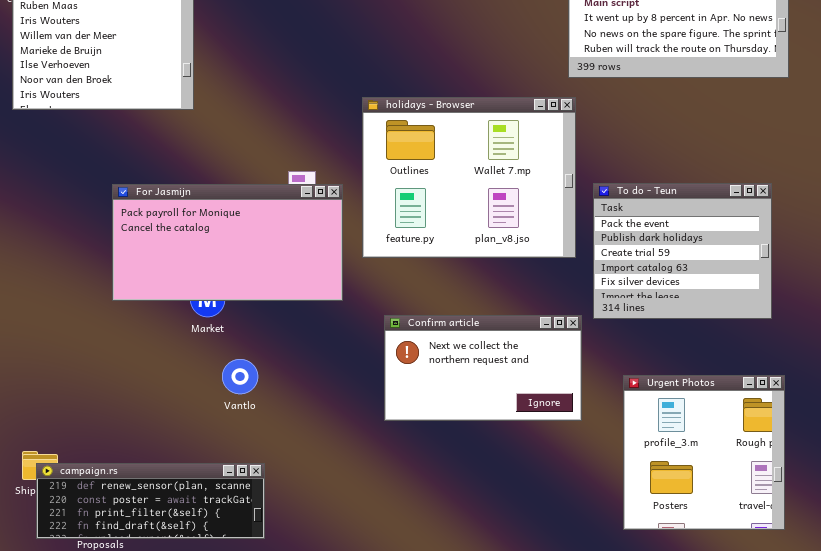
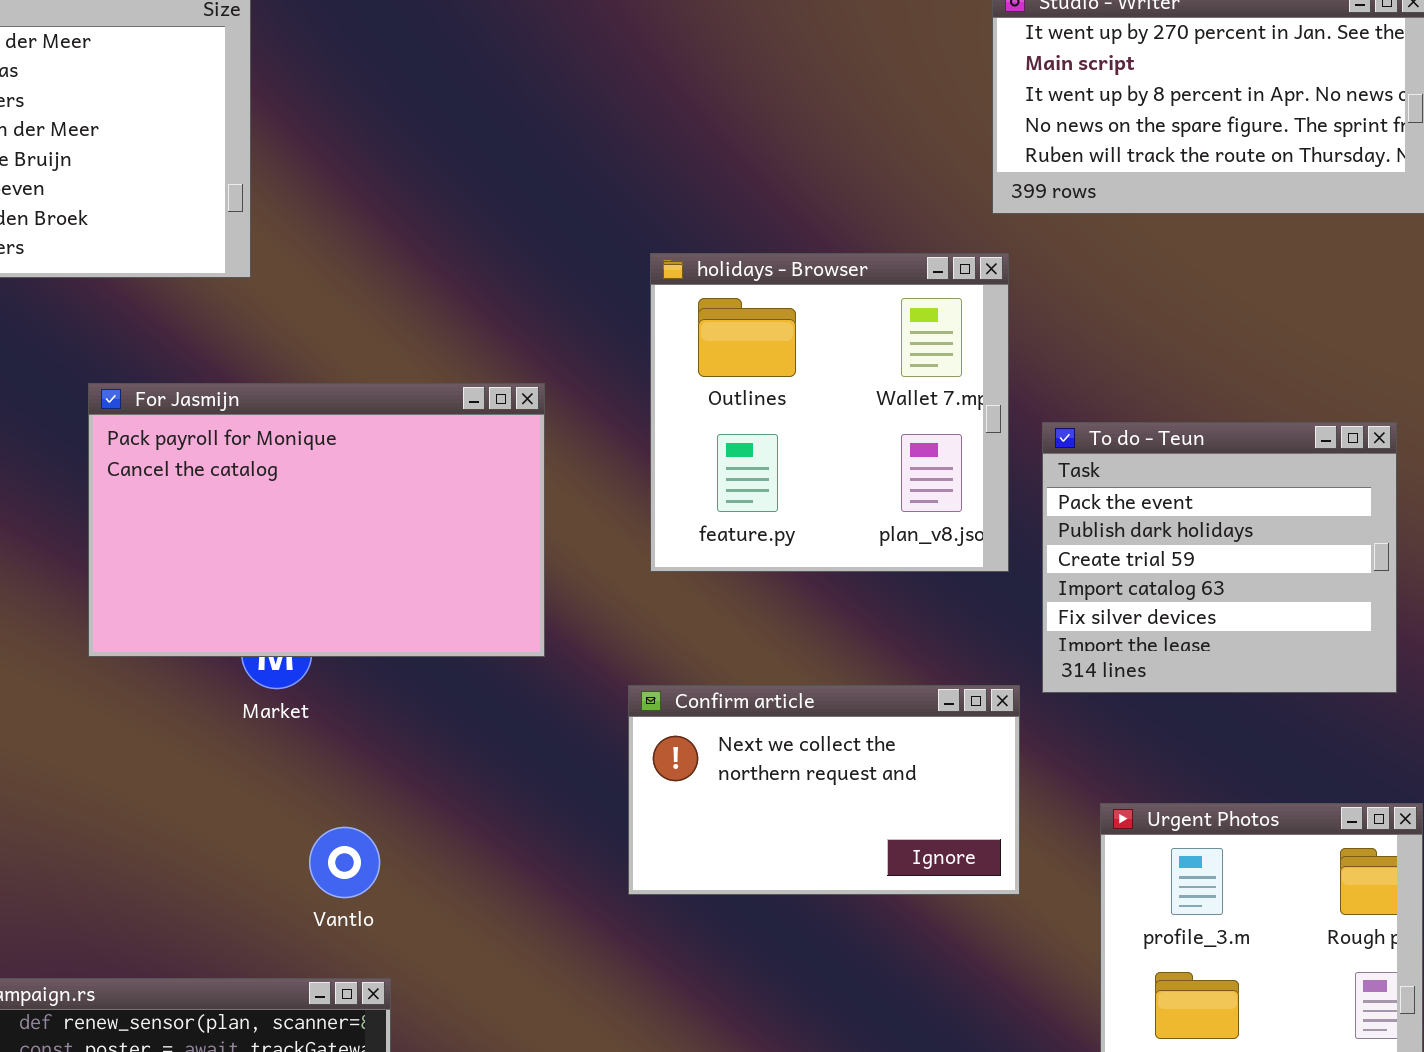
holidays - Browser: [362,97,576,258] -> [650,253,1009,572], resized
For Jasmijn: [112,184,343,301] -> [88,383,545,657], resized
Vantlo: [222,359,258,394] -> [309,827,380,898], moved

